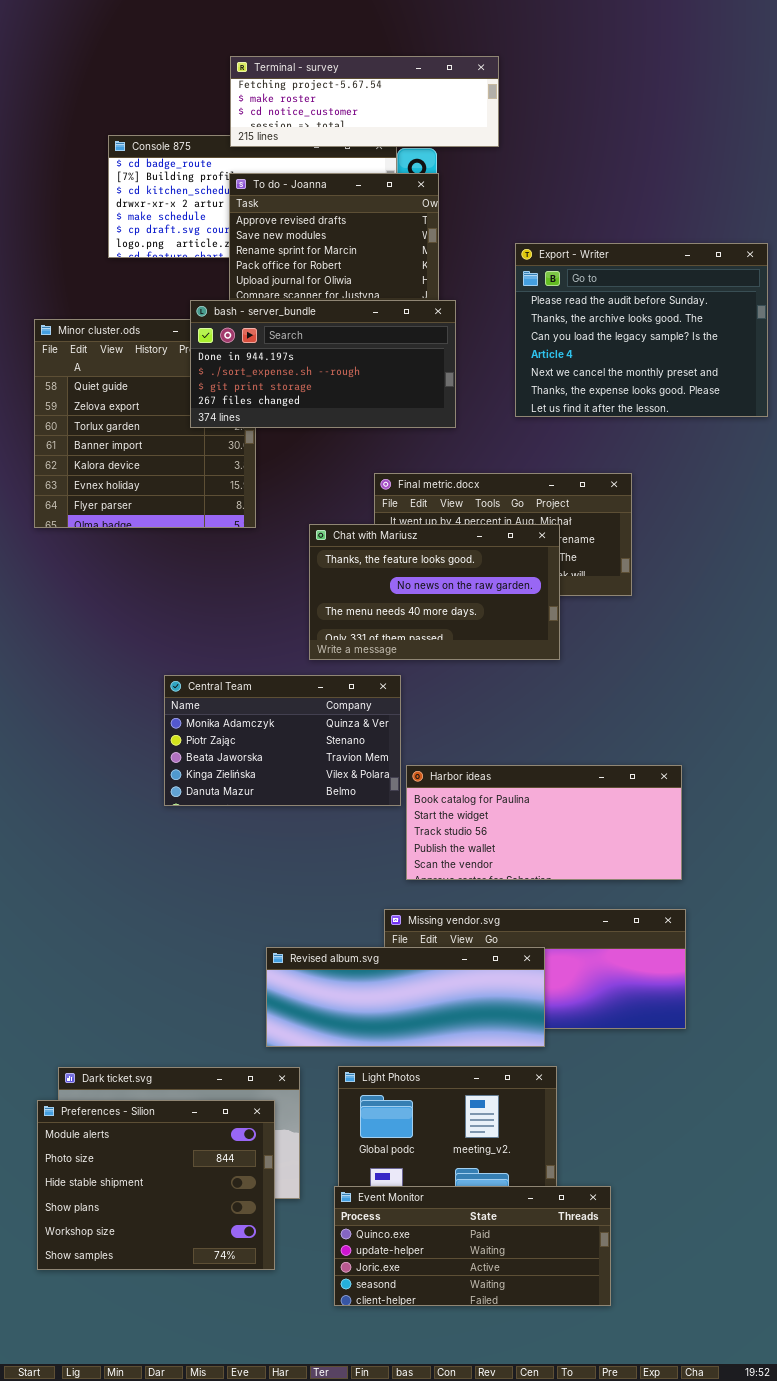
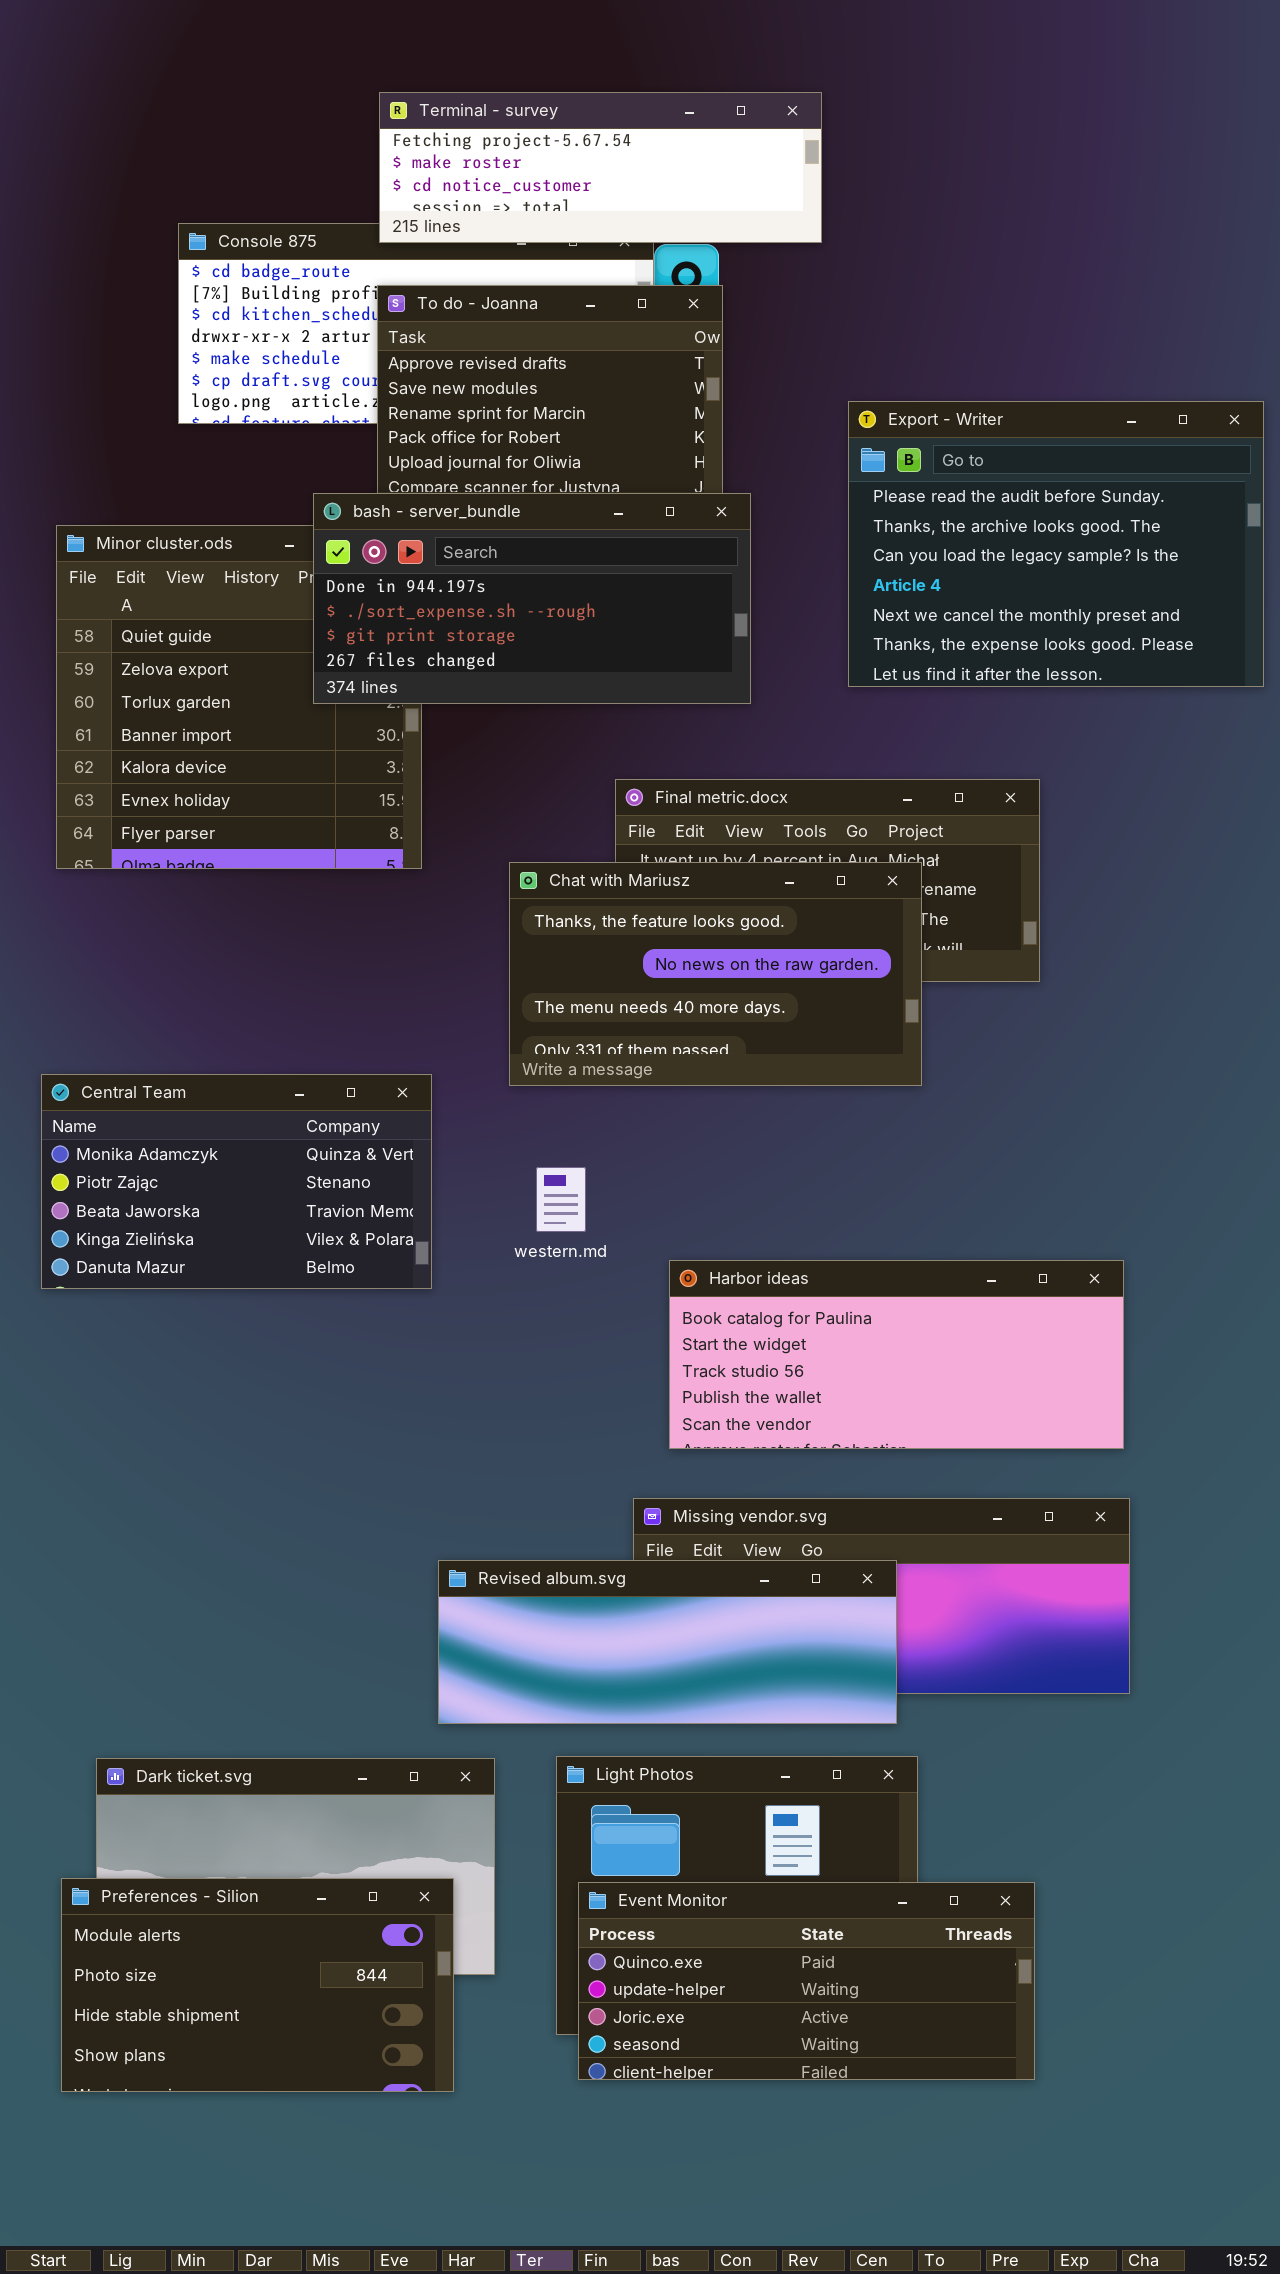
Central Team: [164,675,401,806] -> [41,1074,432,1289], moved
Preferences - Silion: [37,1100,275,1270] -> [61,1878,454,2092], resized
Event Monitor: [334,1186,611,1306] -> [578,1882,1035,2080], moved

